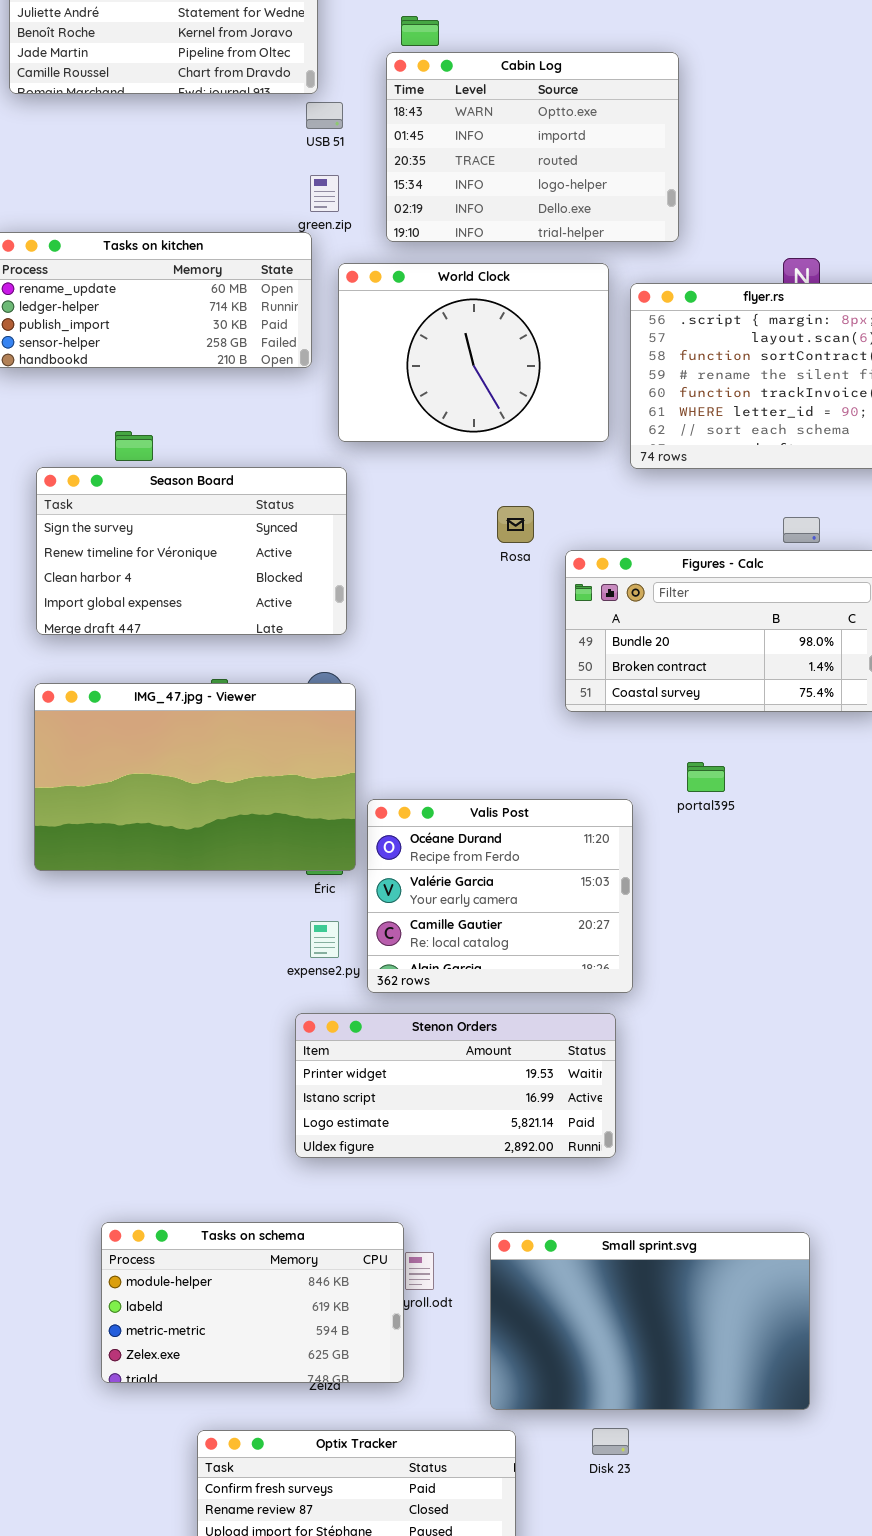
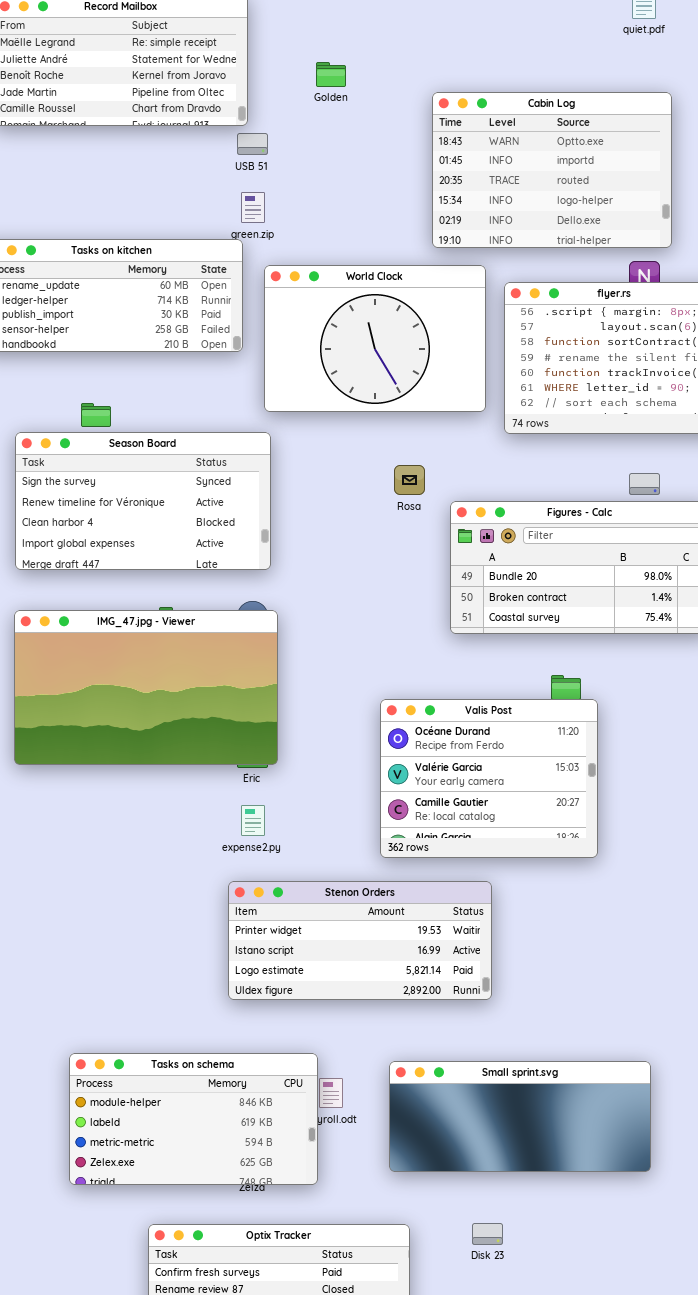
Cabin Log: [386,52,679,242] -> [432,92,672,248], moved
Valis Post: [367,799,633,993] -> [380,699,598,858], moved
Small sprint.svg: [490,1232,810,1410] -> [389,1061,651,1172], resized

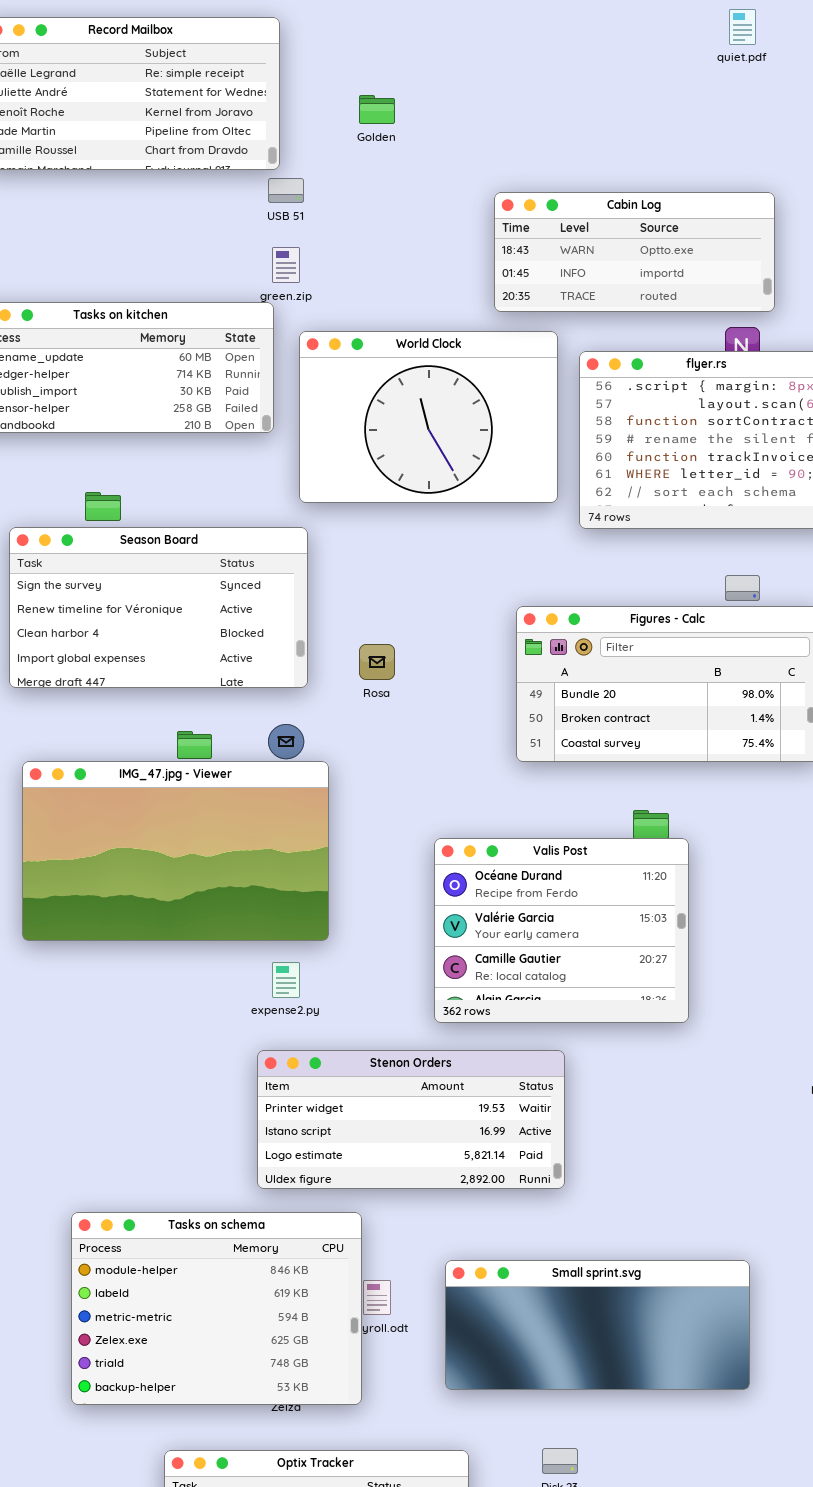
Cabin Log: [432,92,672,248] -> [494,192,775,312], resized
Rosa: [394,465,425,495] -> [359,644,395,680], moved
IMG_47.jpg - Viewer: [14,610,278,765] -> [22,761,329,941], moved
Tasks on schema: [69,1053,318,1185] -> [71,1212,362,1405], resized

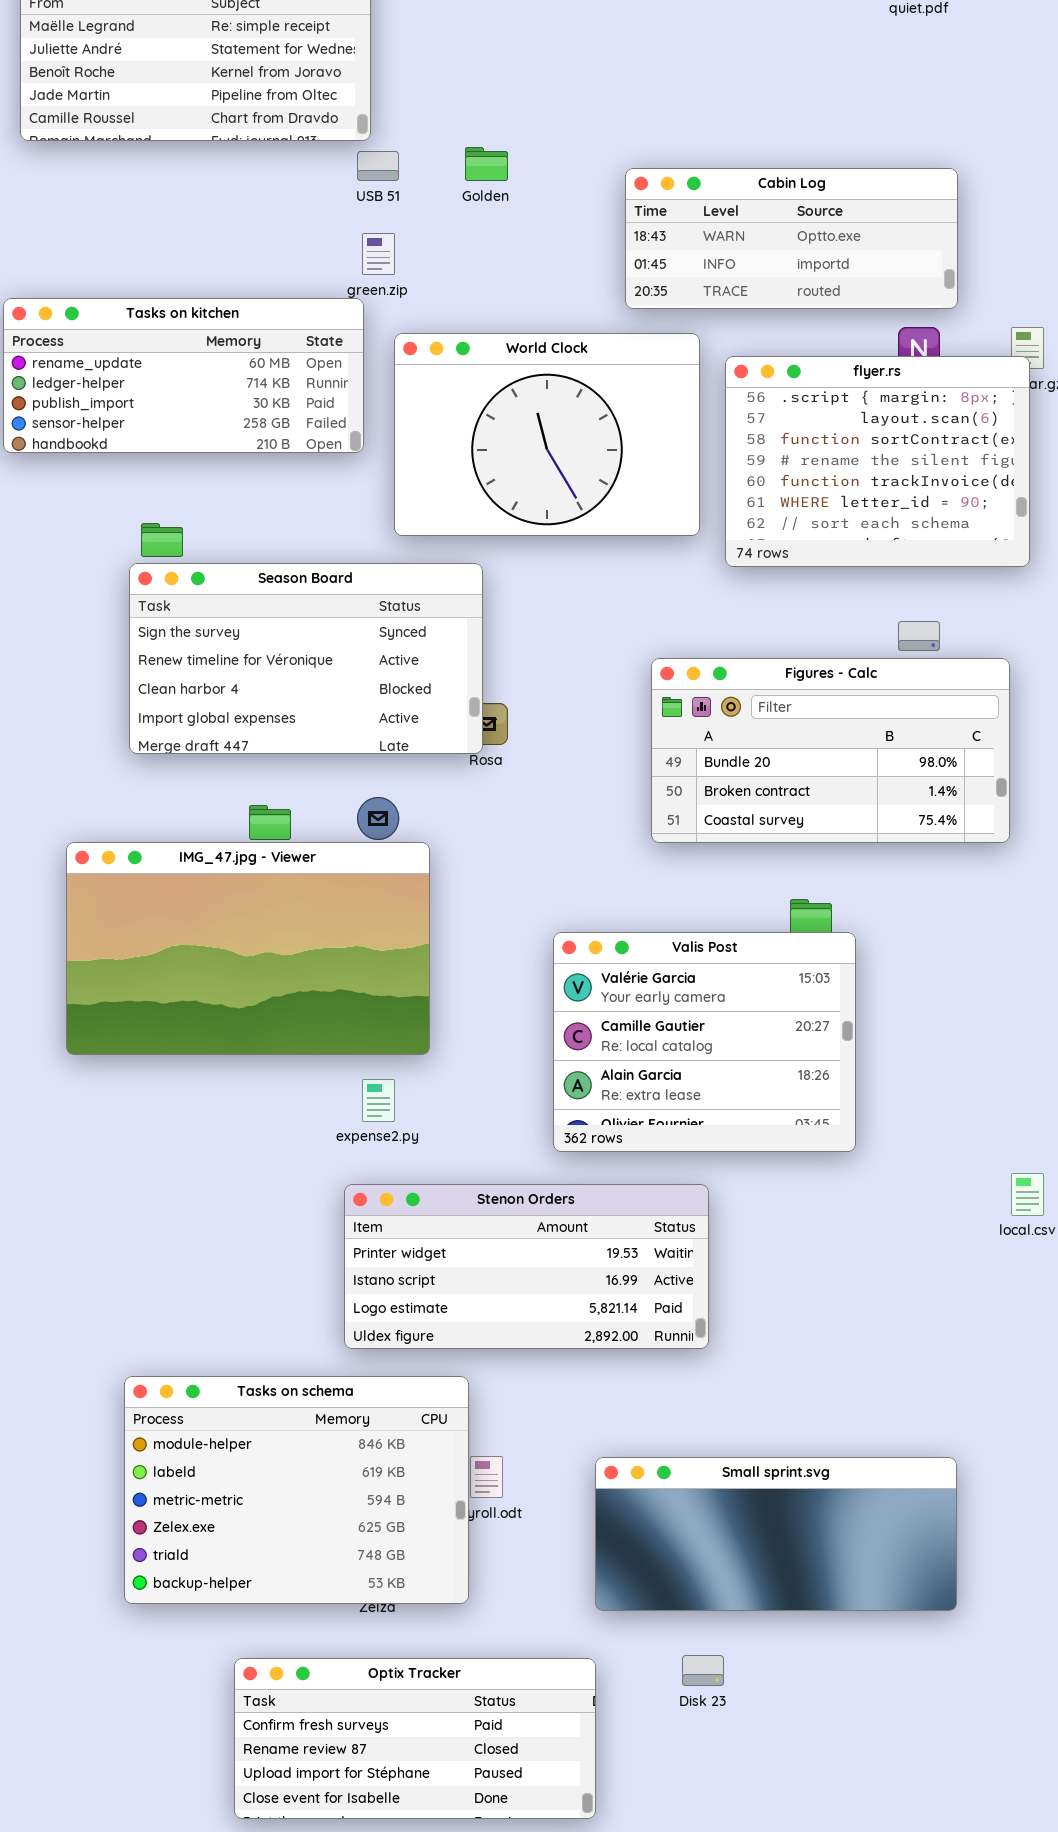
Golden: [359,95,395,124] -> [465,147,508,181], moved
Season Board: [9,527,308,688] -> [129,563,483,754], moved
Valis Post: [434,838,689,1023] -> [553,932,856,1152], scrolled down 1 row
Small sprint.svg: [445,1260,750,1390] -> [595,1457,957,1611], moved

